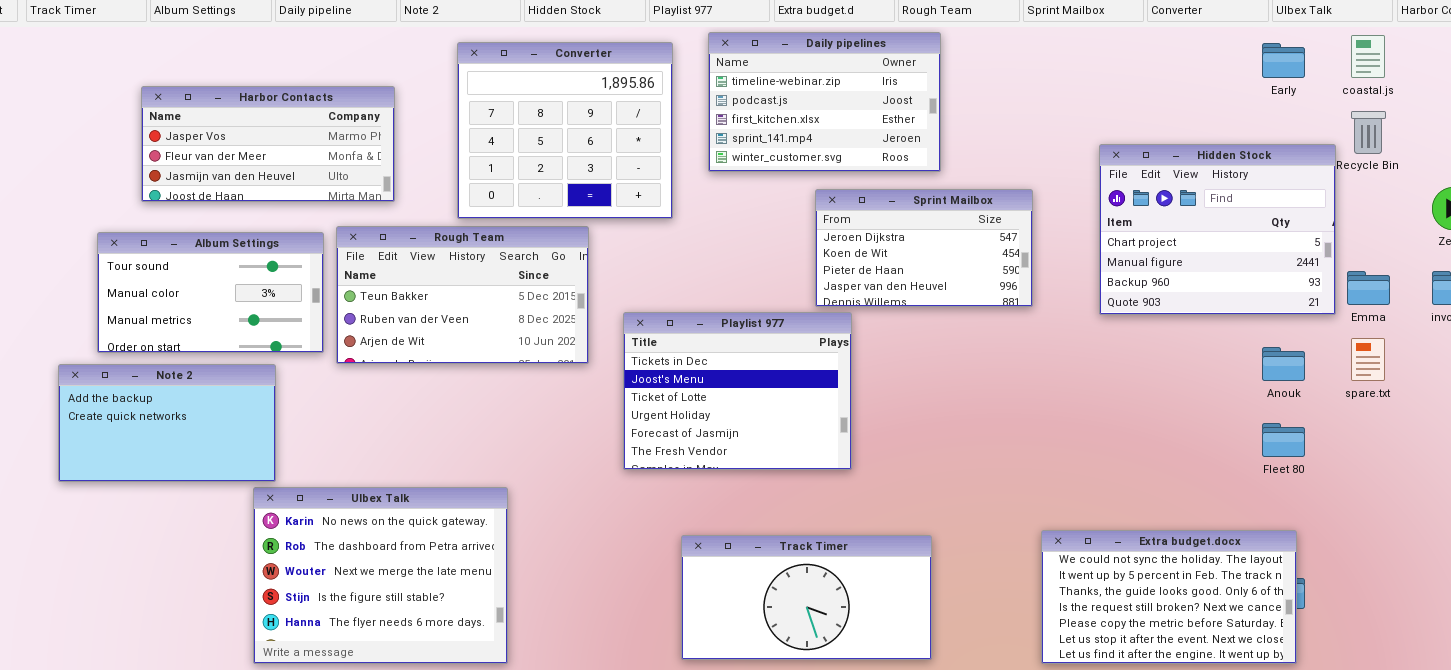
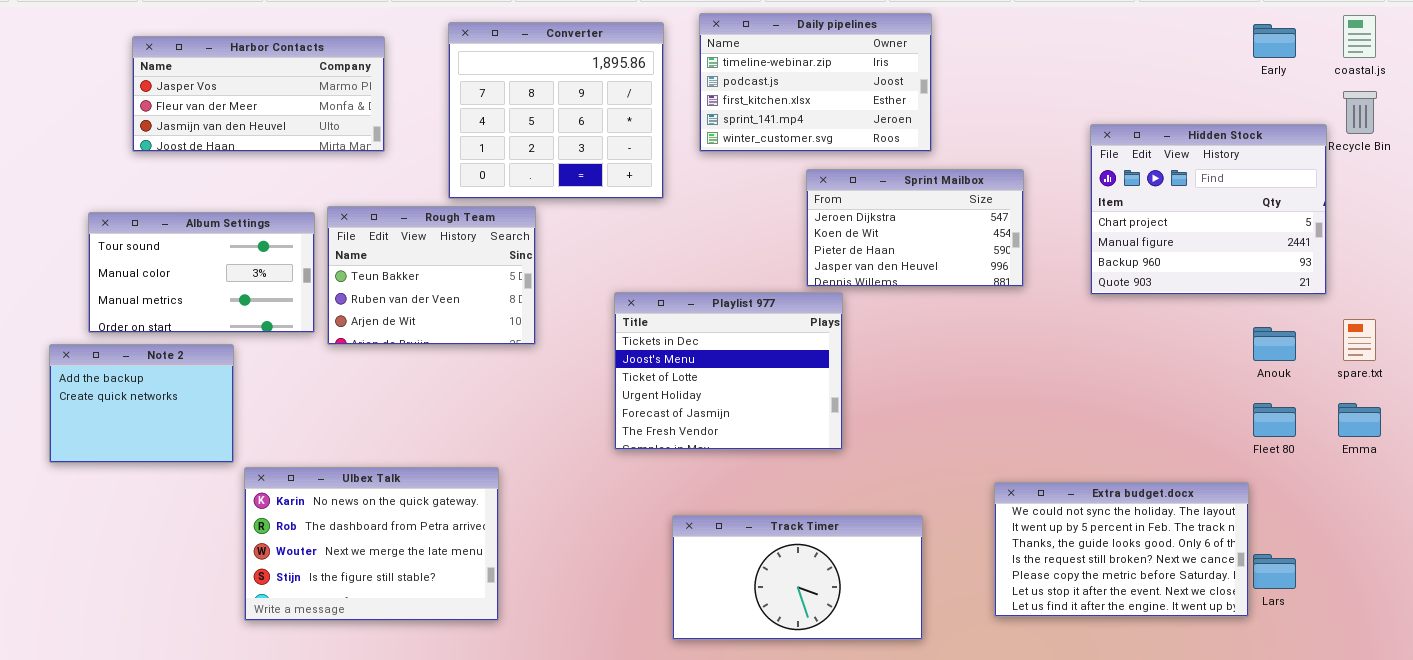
Harbor Contacts: [141,86,395,202] -> [132,36,385,152], moved
Rough Team: [336,226,589,364] -> [327,206,536,345], resized
Emma: [1347,271,1390,305] -> [1338,403,1381,437], moved
Note 2: [58,364,276,482] -> [49,344,234,463], resized
Ulbex Talk: [253,487,508,664] -> [244,467,499,621], resized
Extra budget.docx: [1041,530,1297,664] -> [994,482,1249,617], moved

